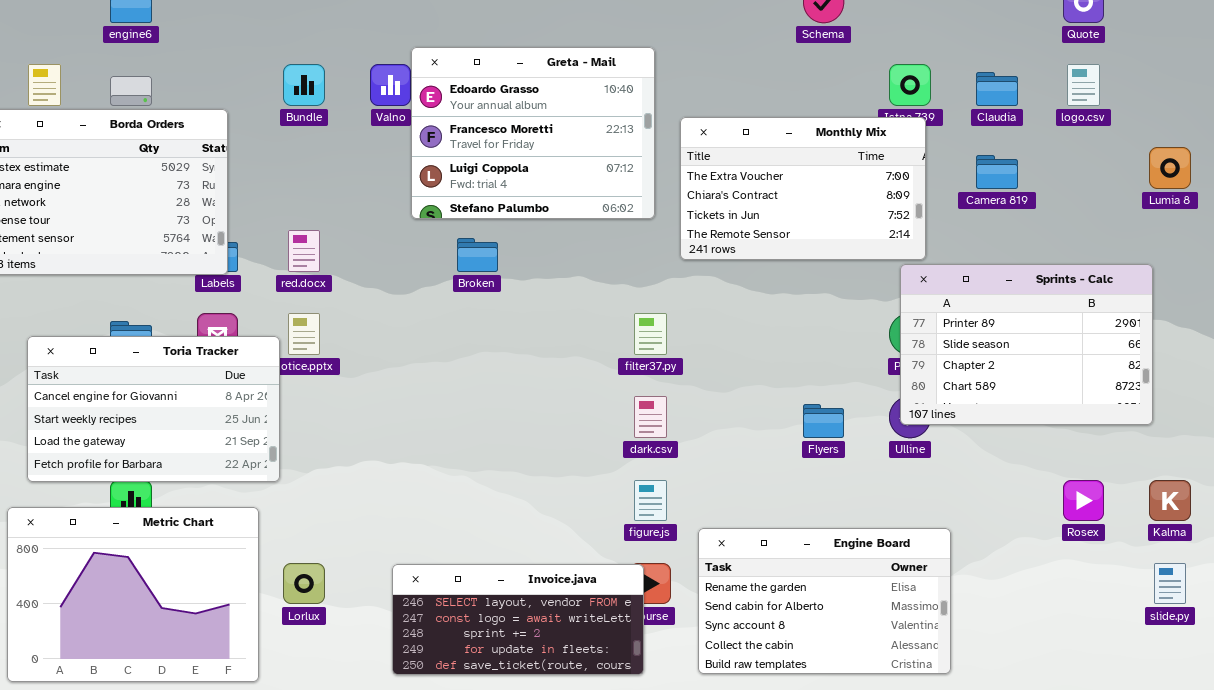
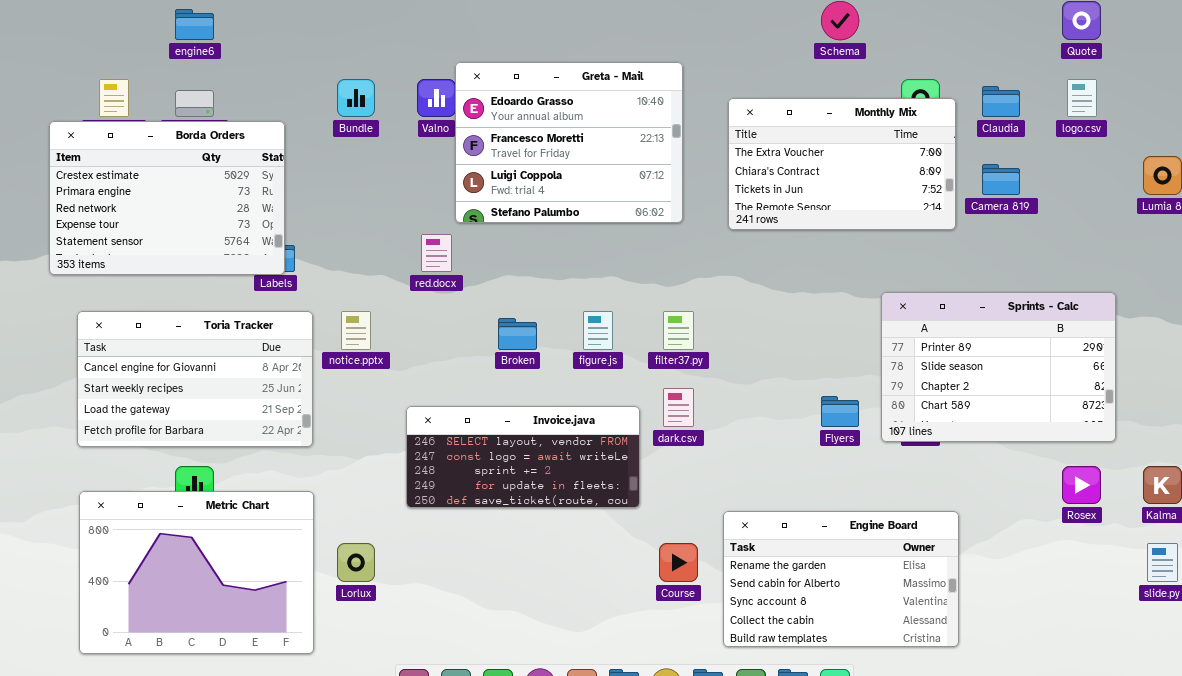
Monthly Mix: [680,117,926,260] -> [728,98,956,230], moved
red.docx: [288,230,320,272] -> [421,234,452,272], moved
Broken: [457,238,498,272] -> [498,318,537,350], moved
Sprints - Calc: [900,264,1153,425] -> [881,292,1116,442], moved
Toria Tracker: [27,336,280,482] -> [77,311,313,447], moved
figure.js: [634,480,667,521] -> [583,311,613,350], moved
Invoice.java: [392,564,644,675] -> [406,406,640,508], moved

